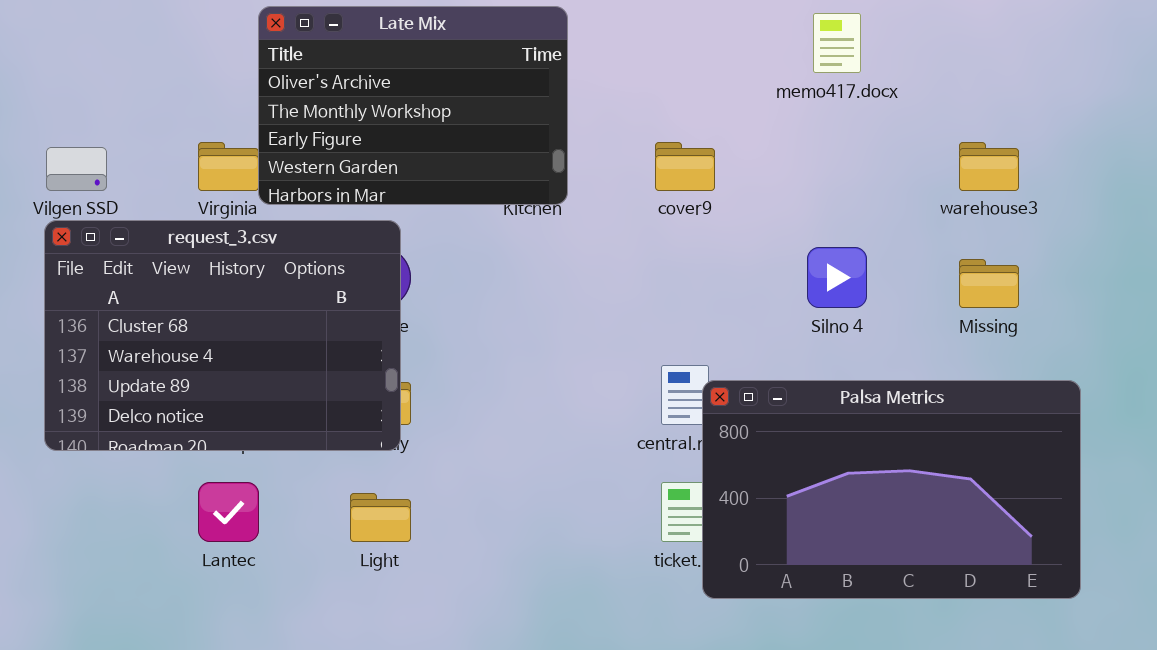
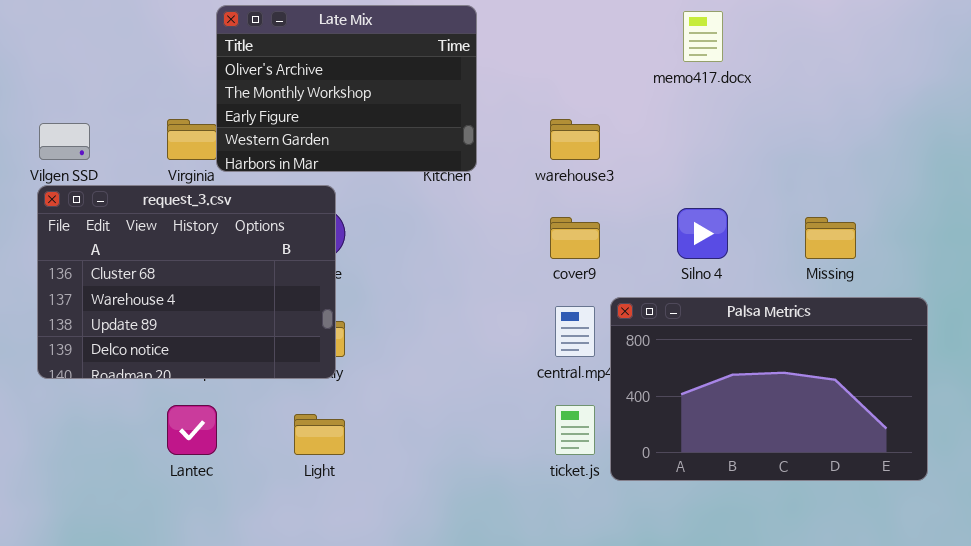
cover9: [655,142,715,191] -> [550,217,600,259], moved
warehouse3: [959,142,1019,191] -> [550,119,600,160], moved
Palsa Metrics: [702,380,1081,599] -> [610,297,928,481], moved

